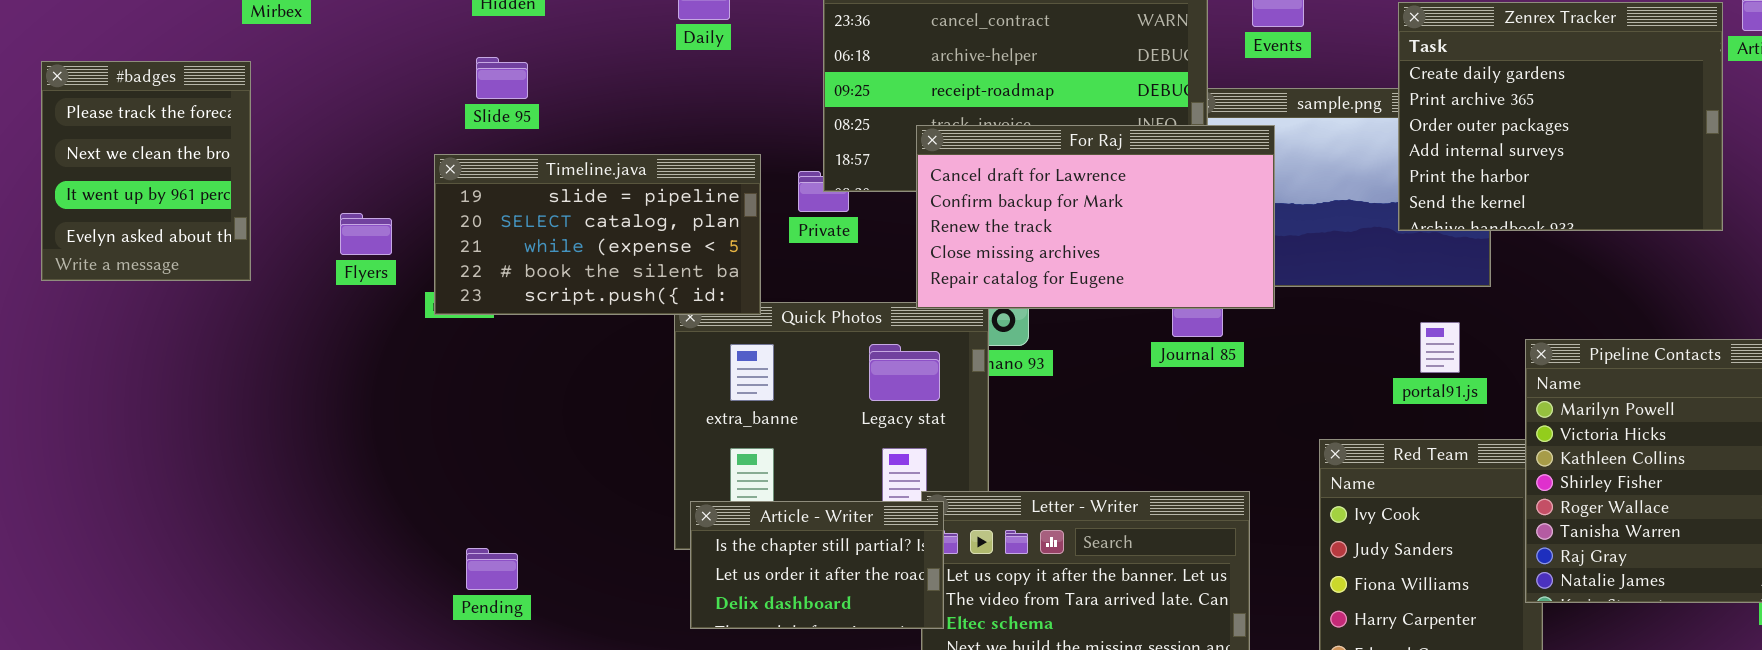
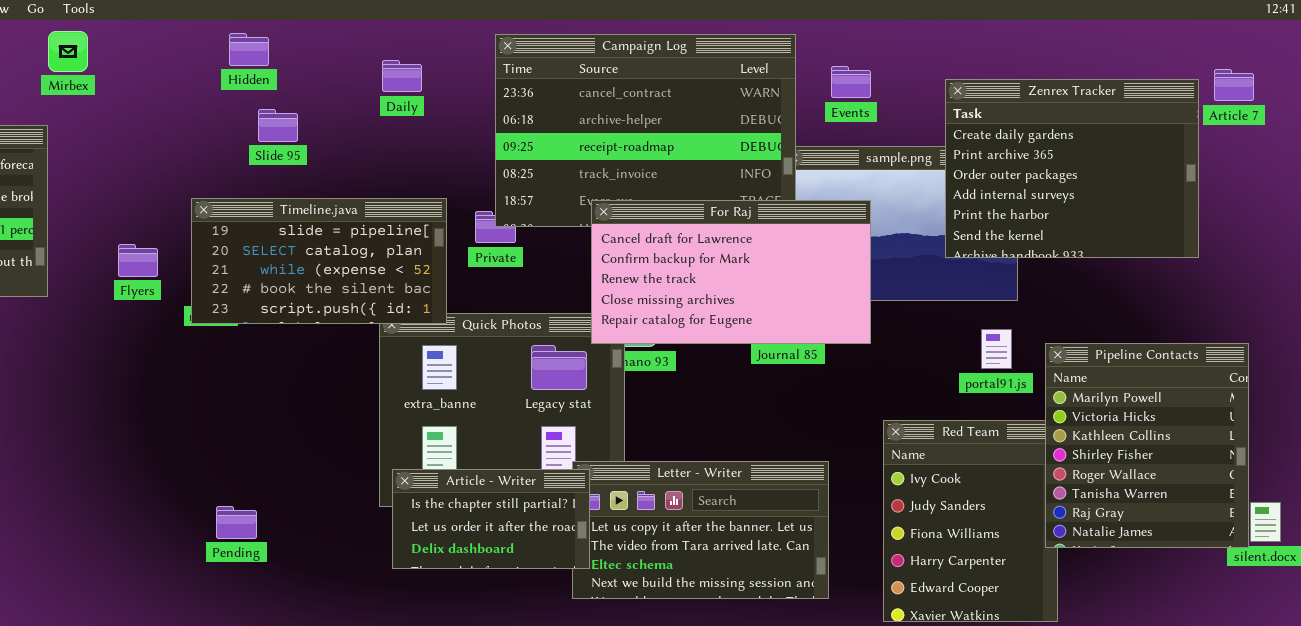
Slide 95: [476,57,528,99] -> [258,109,298,142], moved
For Raj: [916,125,1275,309] -> [591,200,871,344], moved
portal91.js: [1420,322,1460,373] -> [981,329,1012,369], moved

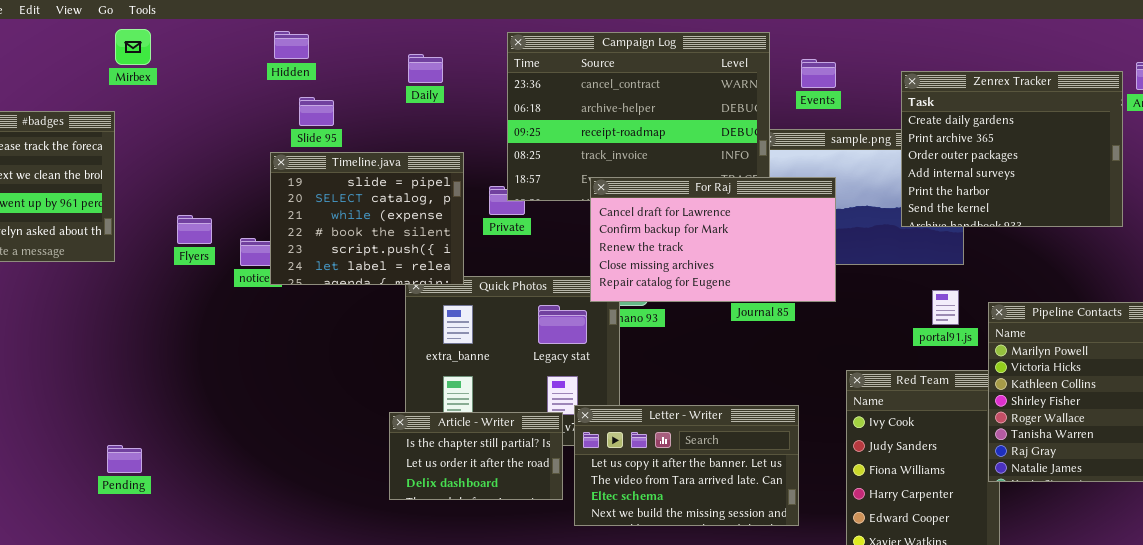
Timeline.java: [191,198,447,324] -> [270,152,464,285], resized
Article - Writer: [392,469,590,569] -> [389,412,563,500], moved
Pending: [216,506,257,539] -> [107,445,142,473], moved

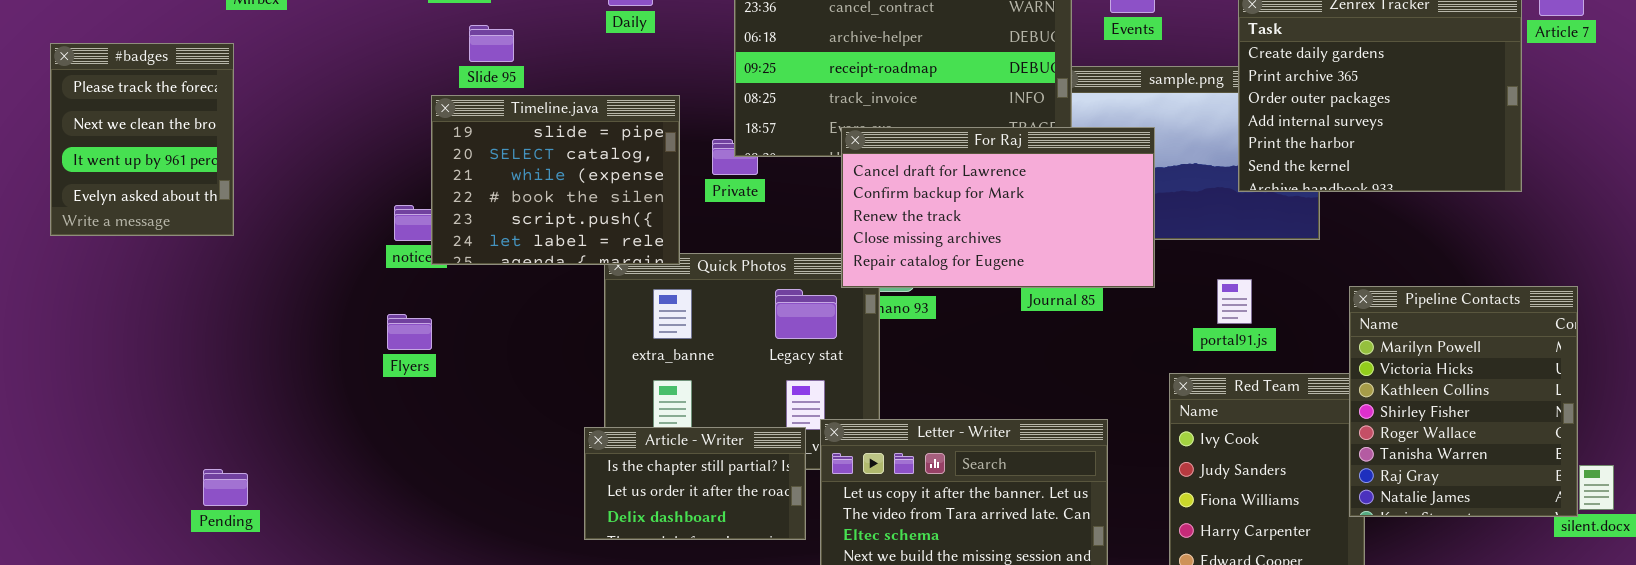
Flyers: [177,215,212,244] -> [387,314,432,350], moved
portal91.js: [932,290,959,325] -> [1217,279,1252,324], moved
Pending: [107,445,142,473] -> [203,469,248,506], moved

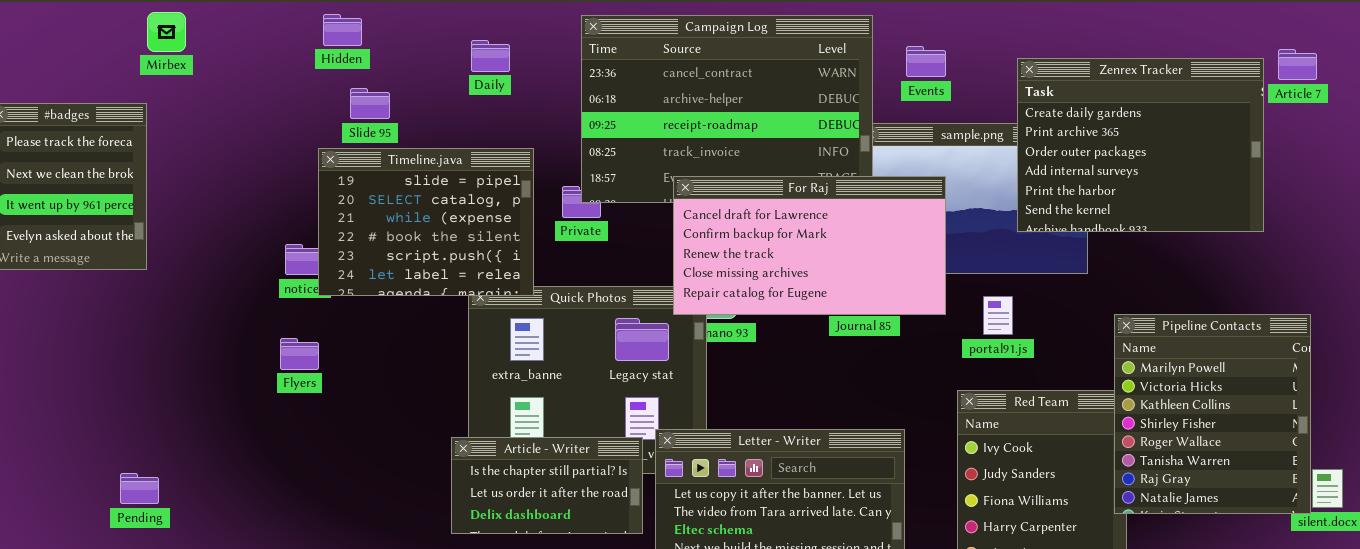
portal91.js: [1217,279,1252,324] -> [983,296,1013,335], moved

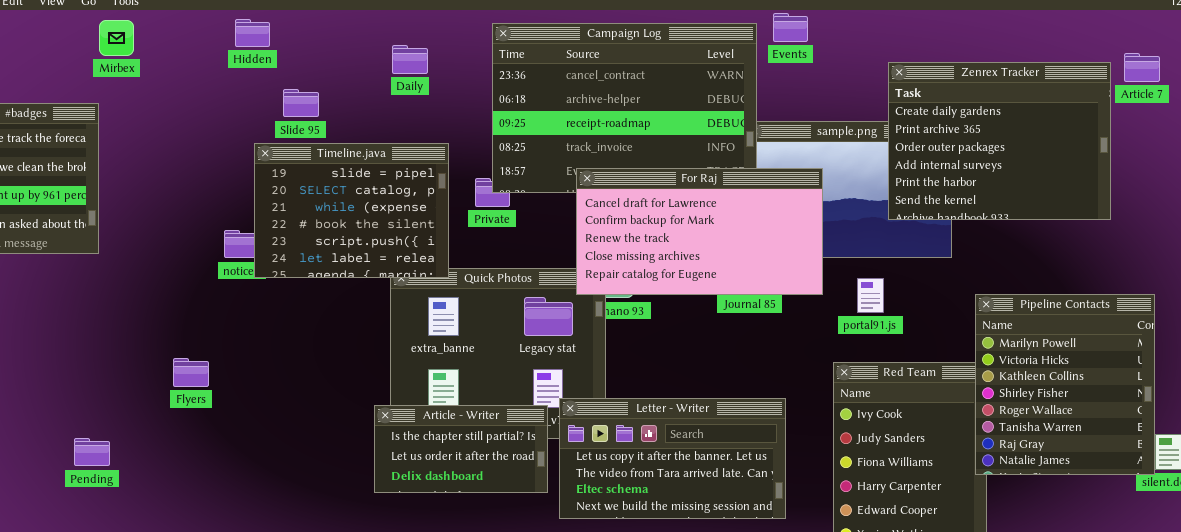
Hidden: [323,14,362,46] -> [235,19,270,47], moved
Events: [906,46,946,77] -> [773,13,808,42], moved
Flyers: [280,338,319,370] -> [173,358,209,387], moved

